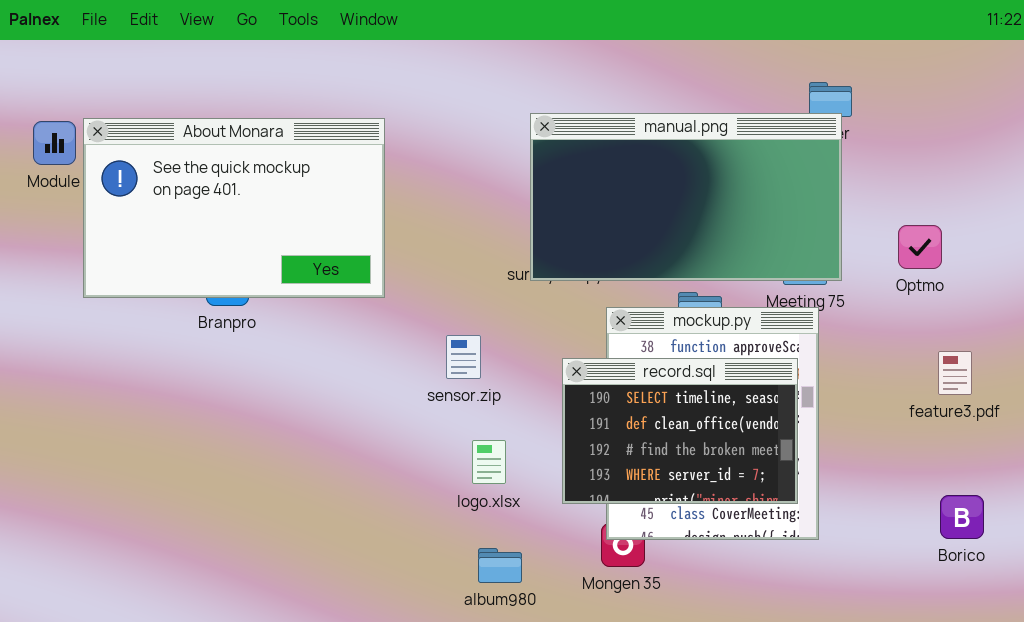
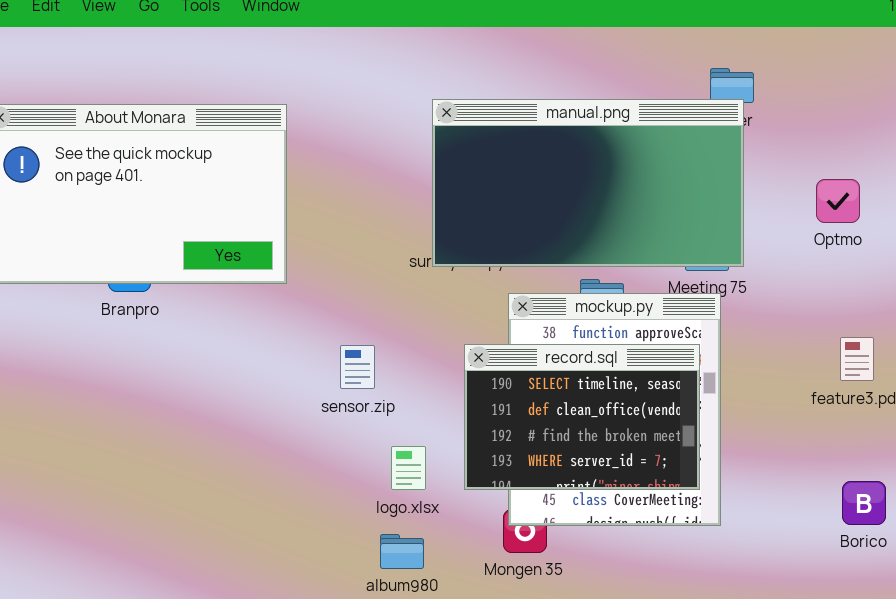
Optmo: [898,225,942,269] -> [816,179,860,223], moved
sensor.zip: [446,335,481,379] -> [340,345,375,389], moved
logo.xlsx: [472,440,506,484] -> [391,446,426,490], moved

